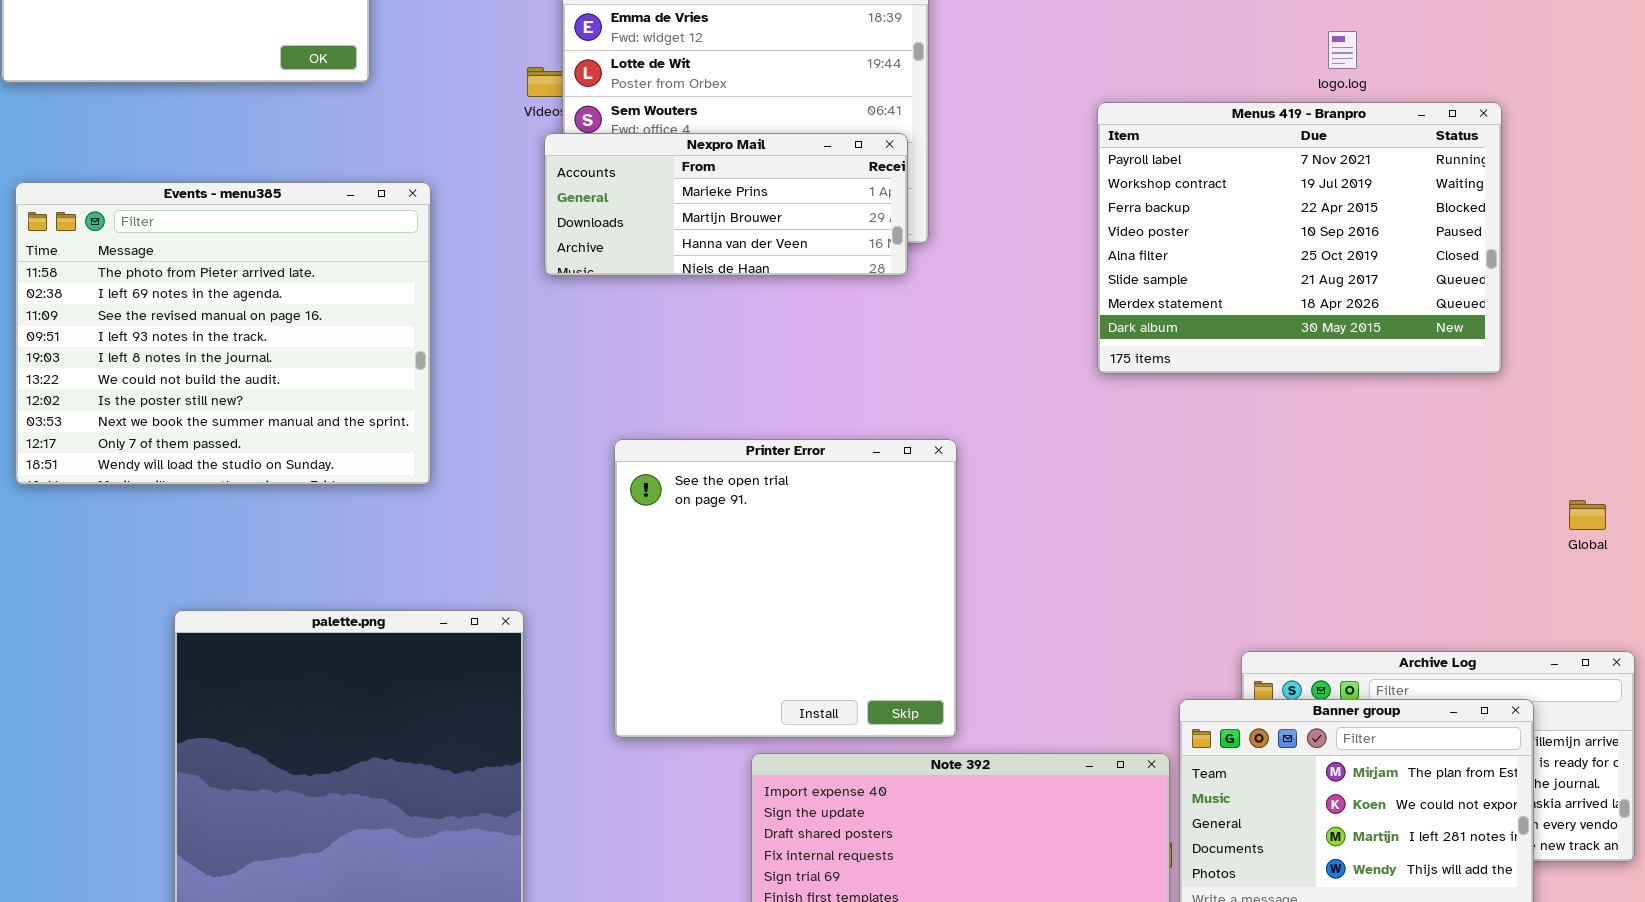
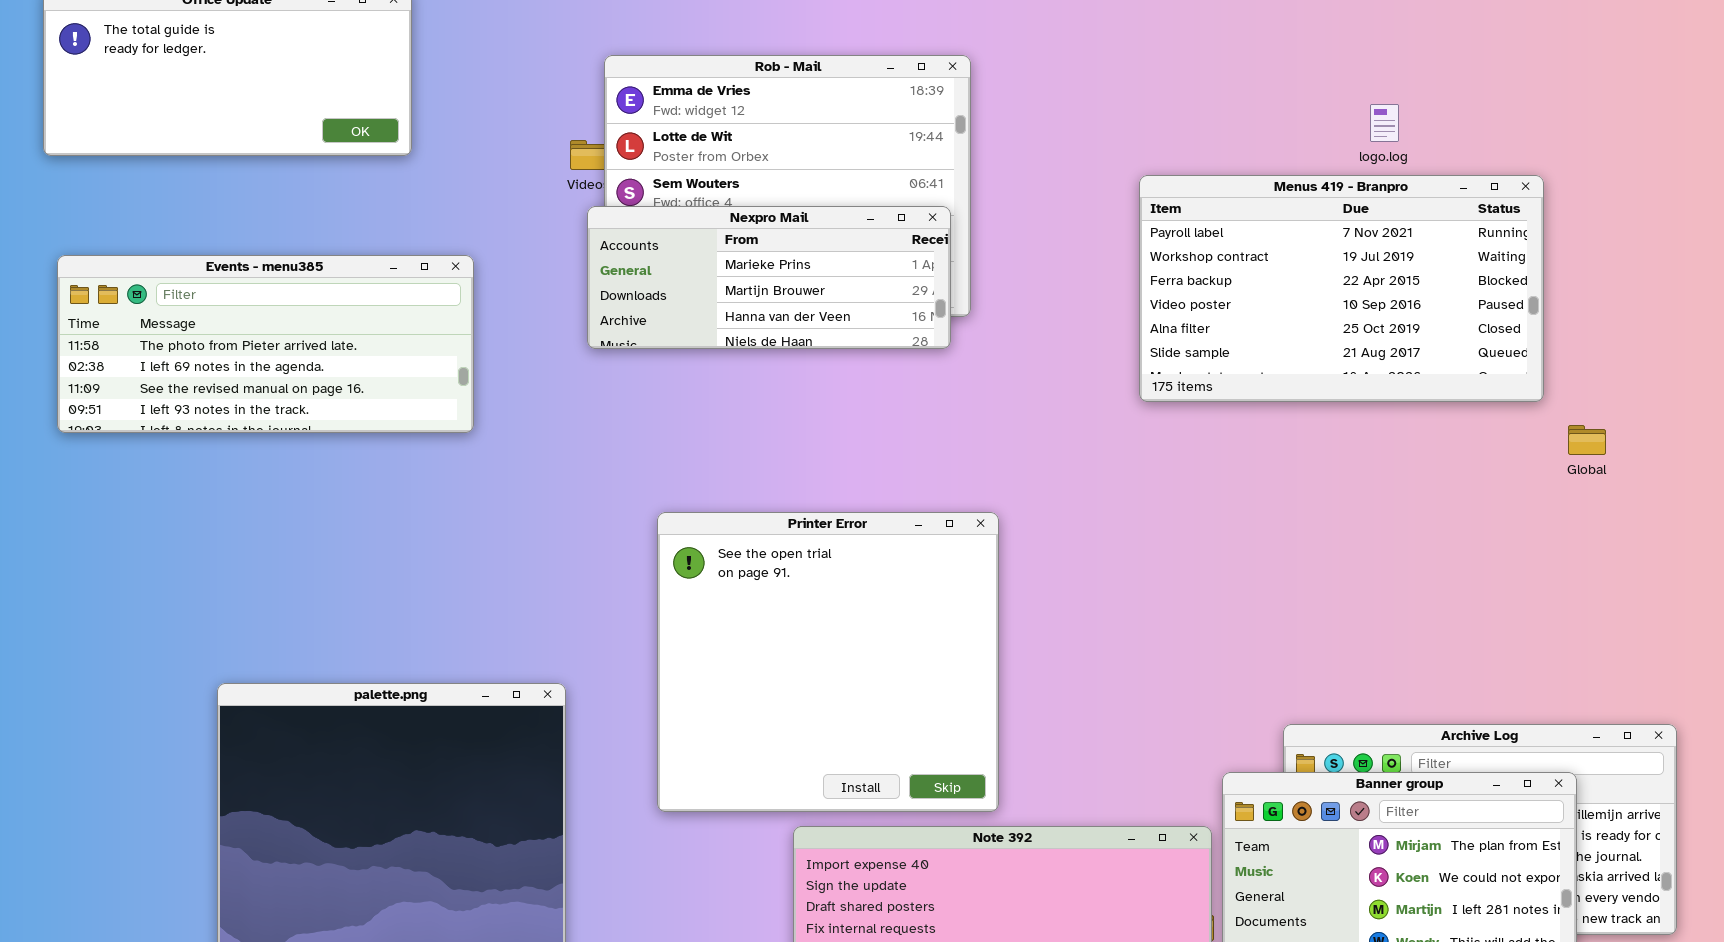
Menus 419 - Branpro: [1097,102,1502,374] -> [1139,175,1544,402], resized
Events - menu385: [15,182,431,485] -> [57,255,474,433], resized
Global: [1569,500,1606,530] -> [1568,425,1606,455], moved

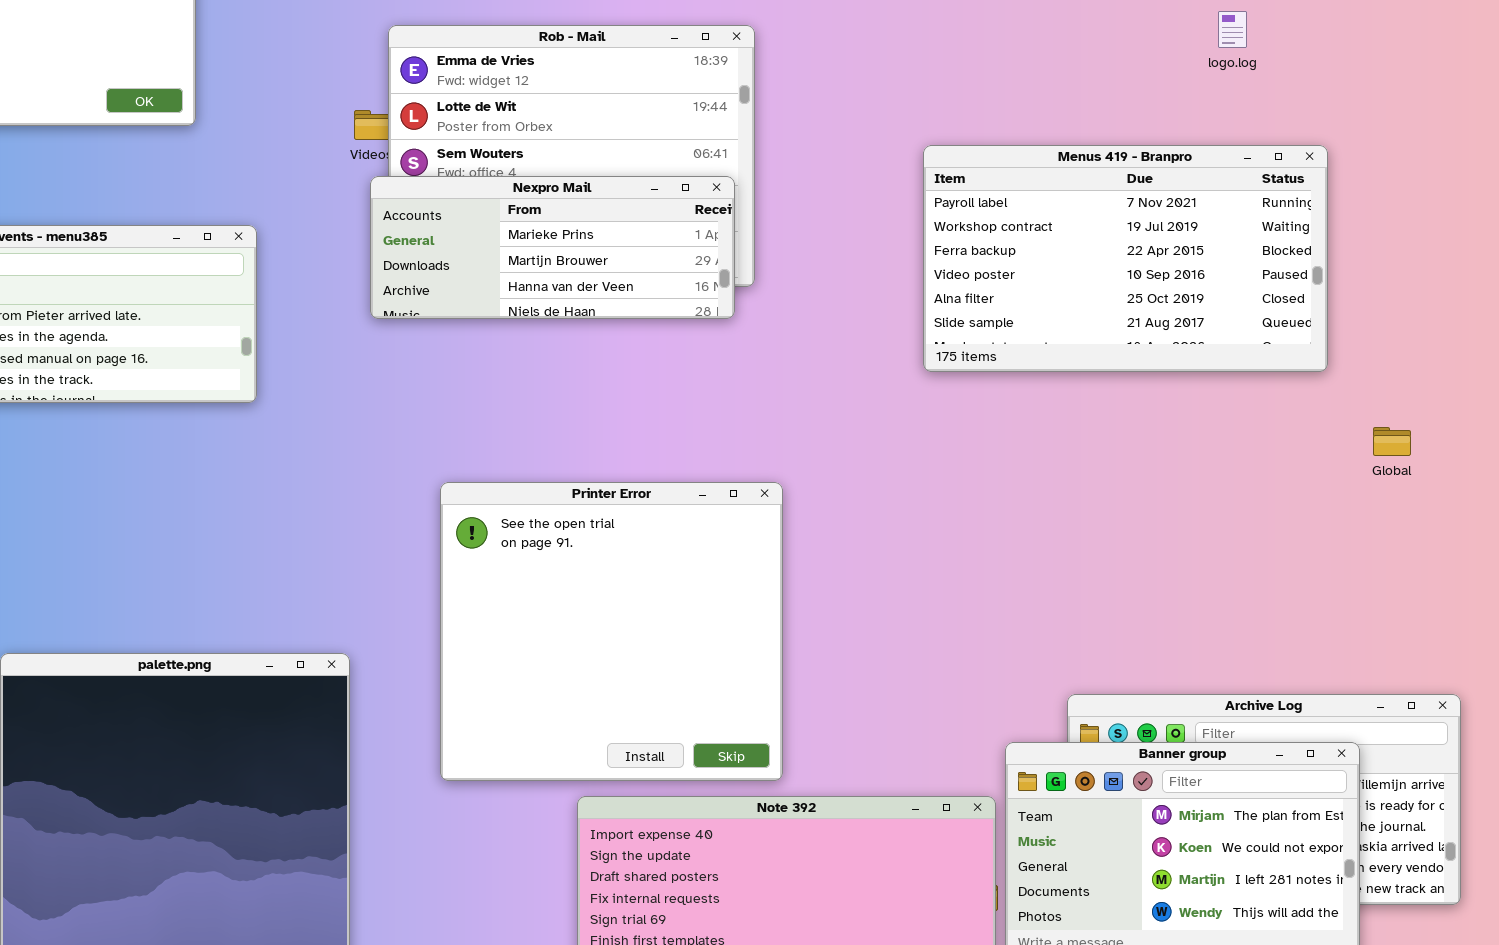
logo.log: [1370,104,1399,142] -> [1218,11,1247,48], moved
Global: [1568,425,1606,455] -> [1373,427,1411,456], moved

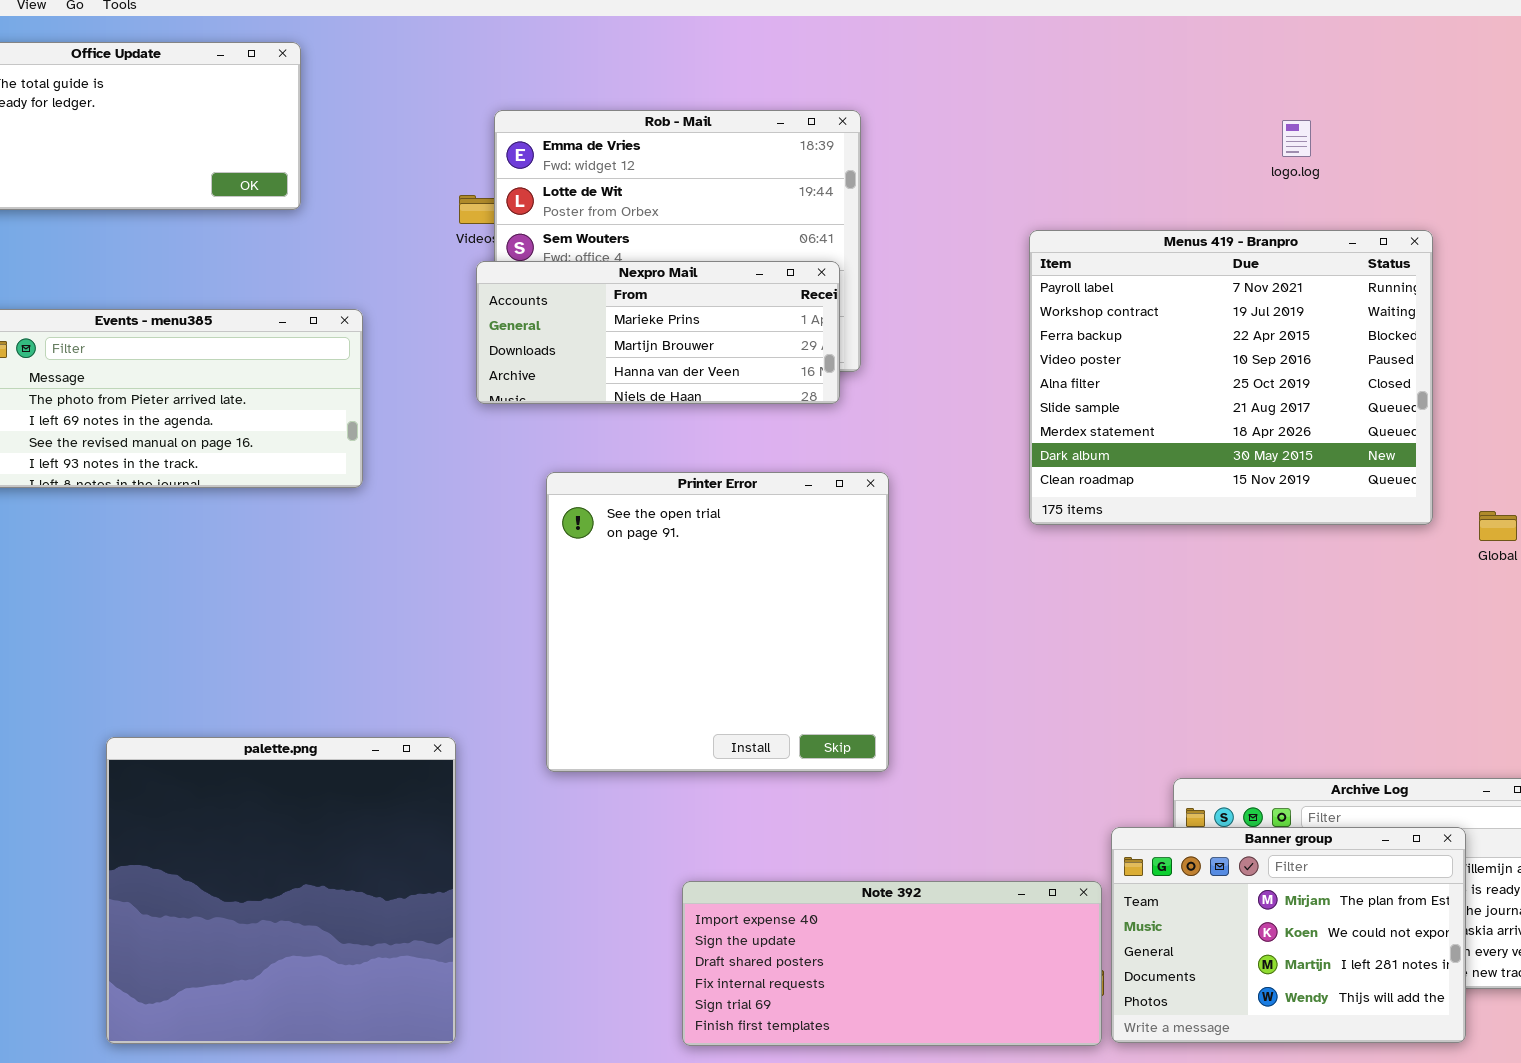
logo.log: [1218,11,1247,48] -> [1282,120,1311,157], moved
Menus 419 - Branpro: [923,145,1328,372] -> [1029,230,1433,525], resized
Printer Error: [440,482,783,781] -> [546,472,889,772], moved

